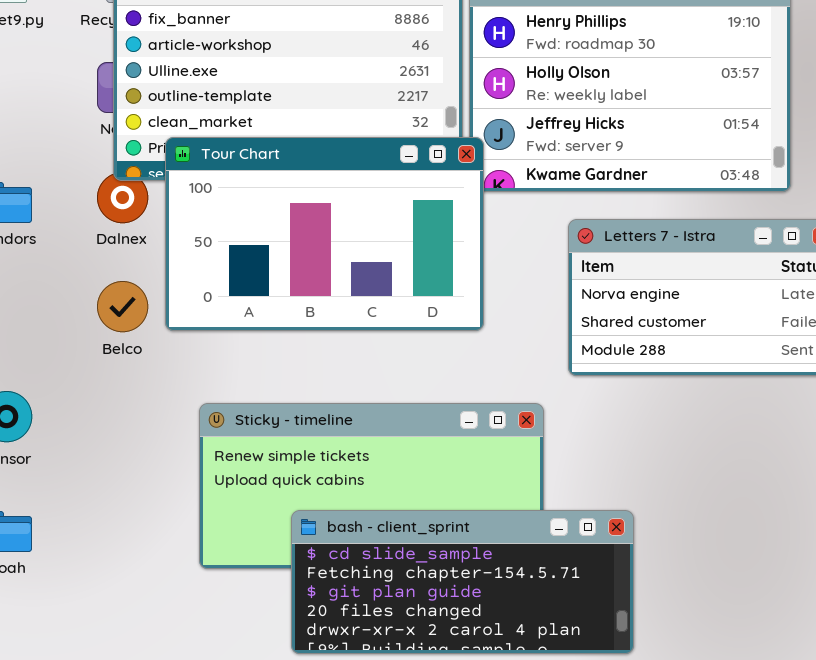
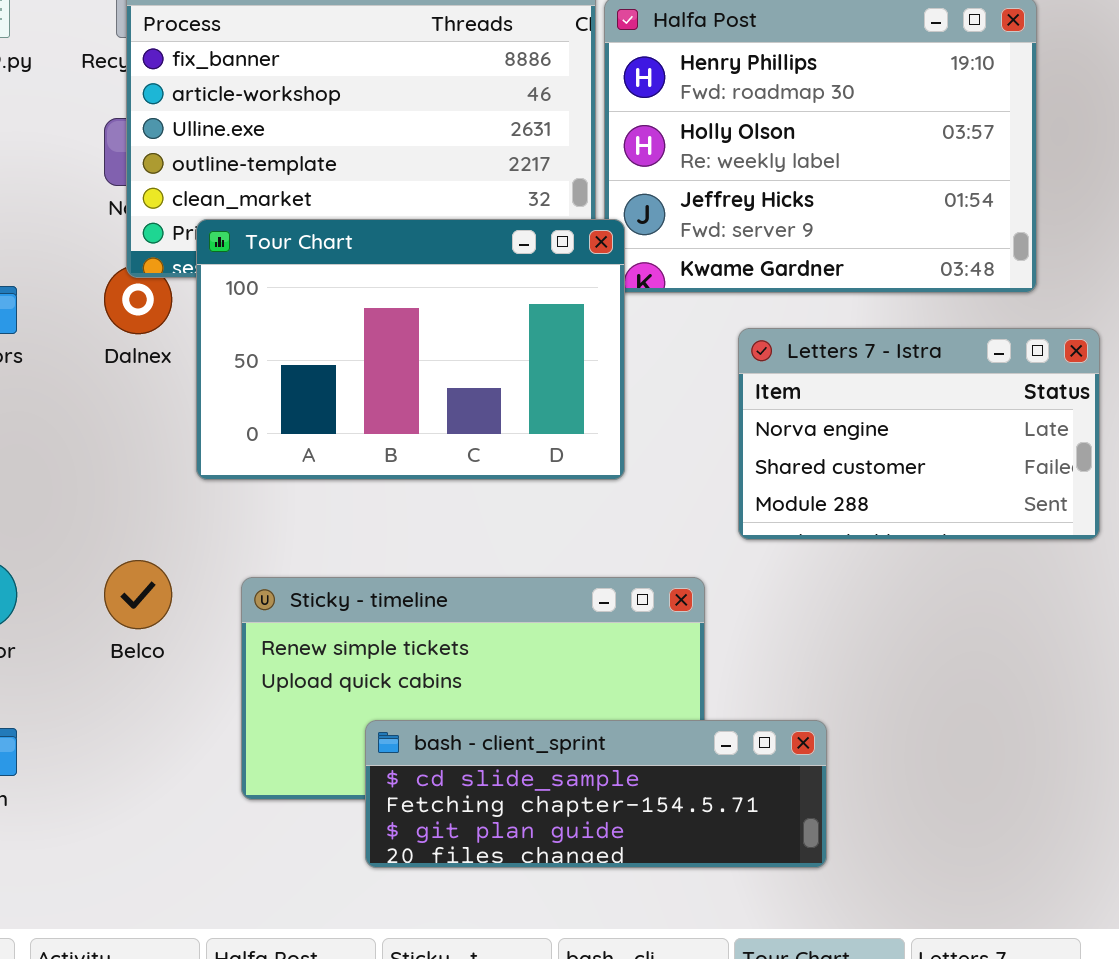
Belco: [97,281,148,332] -> [104,560,172,629], moved
bash - client_sprint: [291,510,634,654] -> [365,720,827,868], resized

